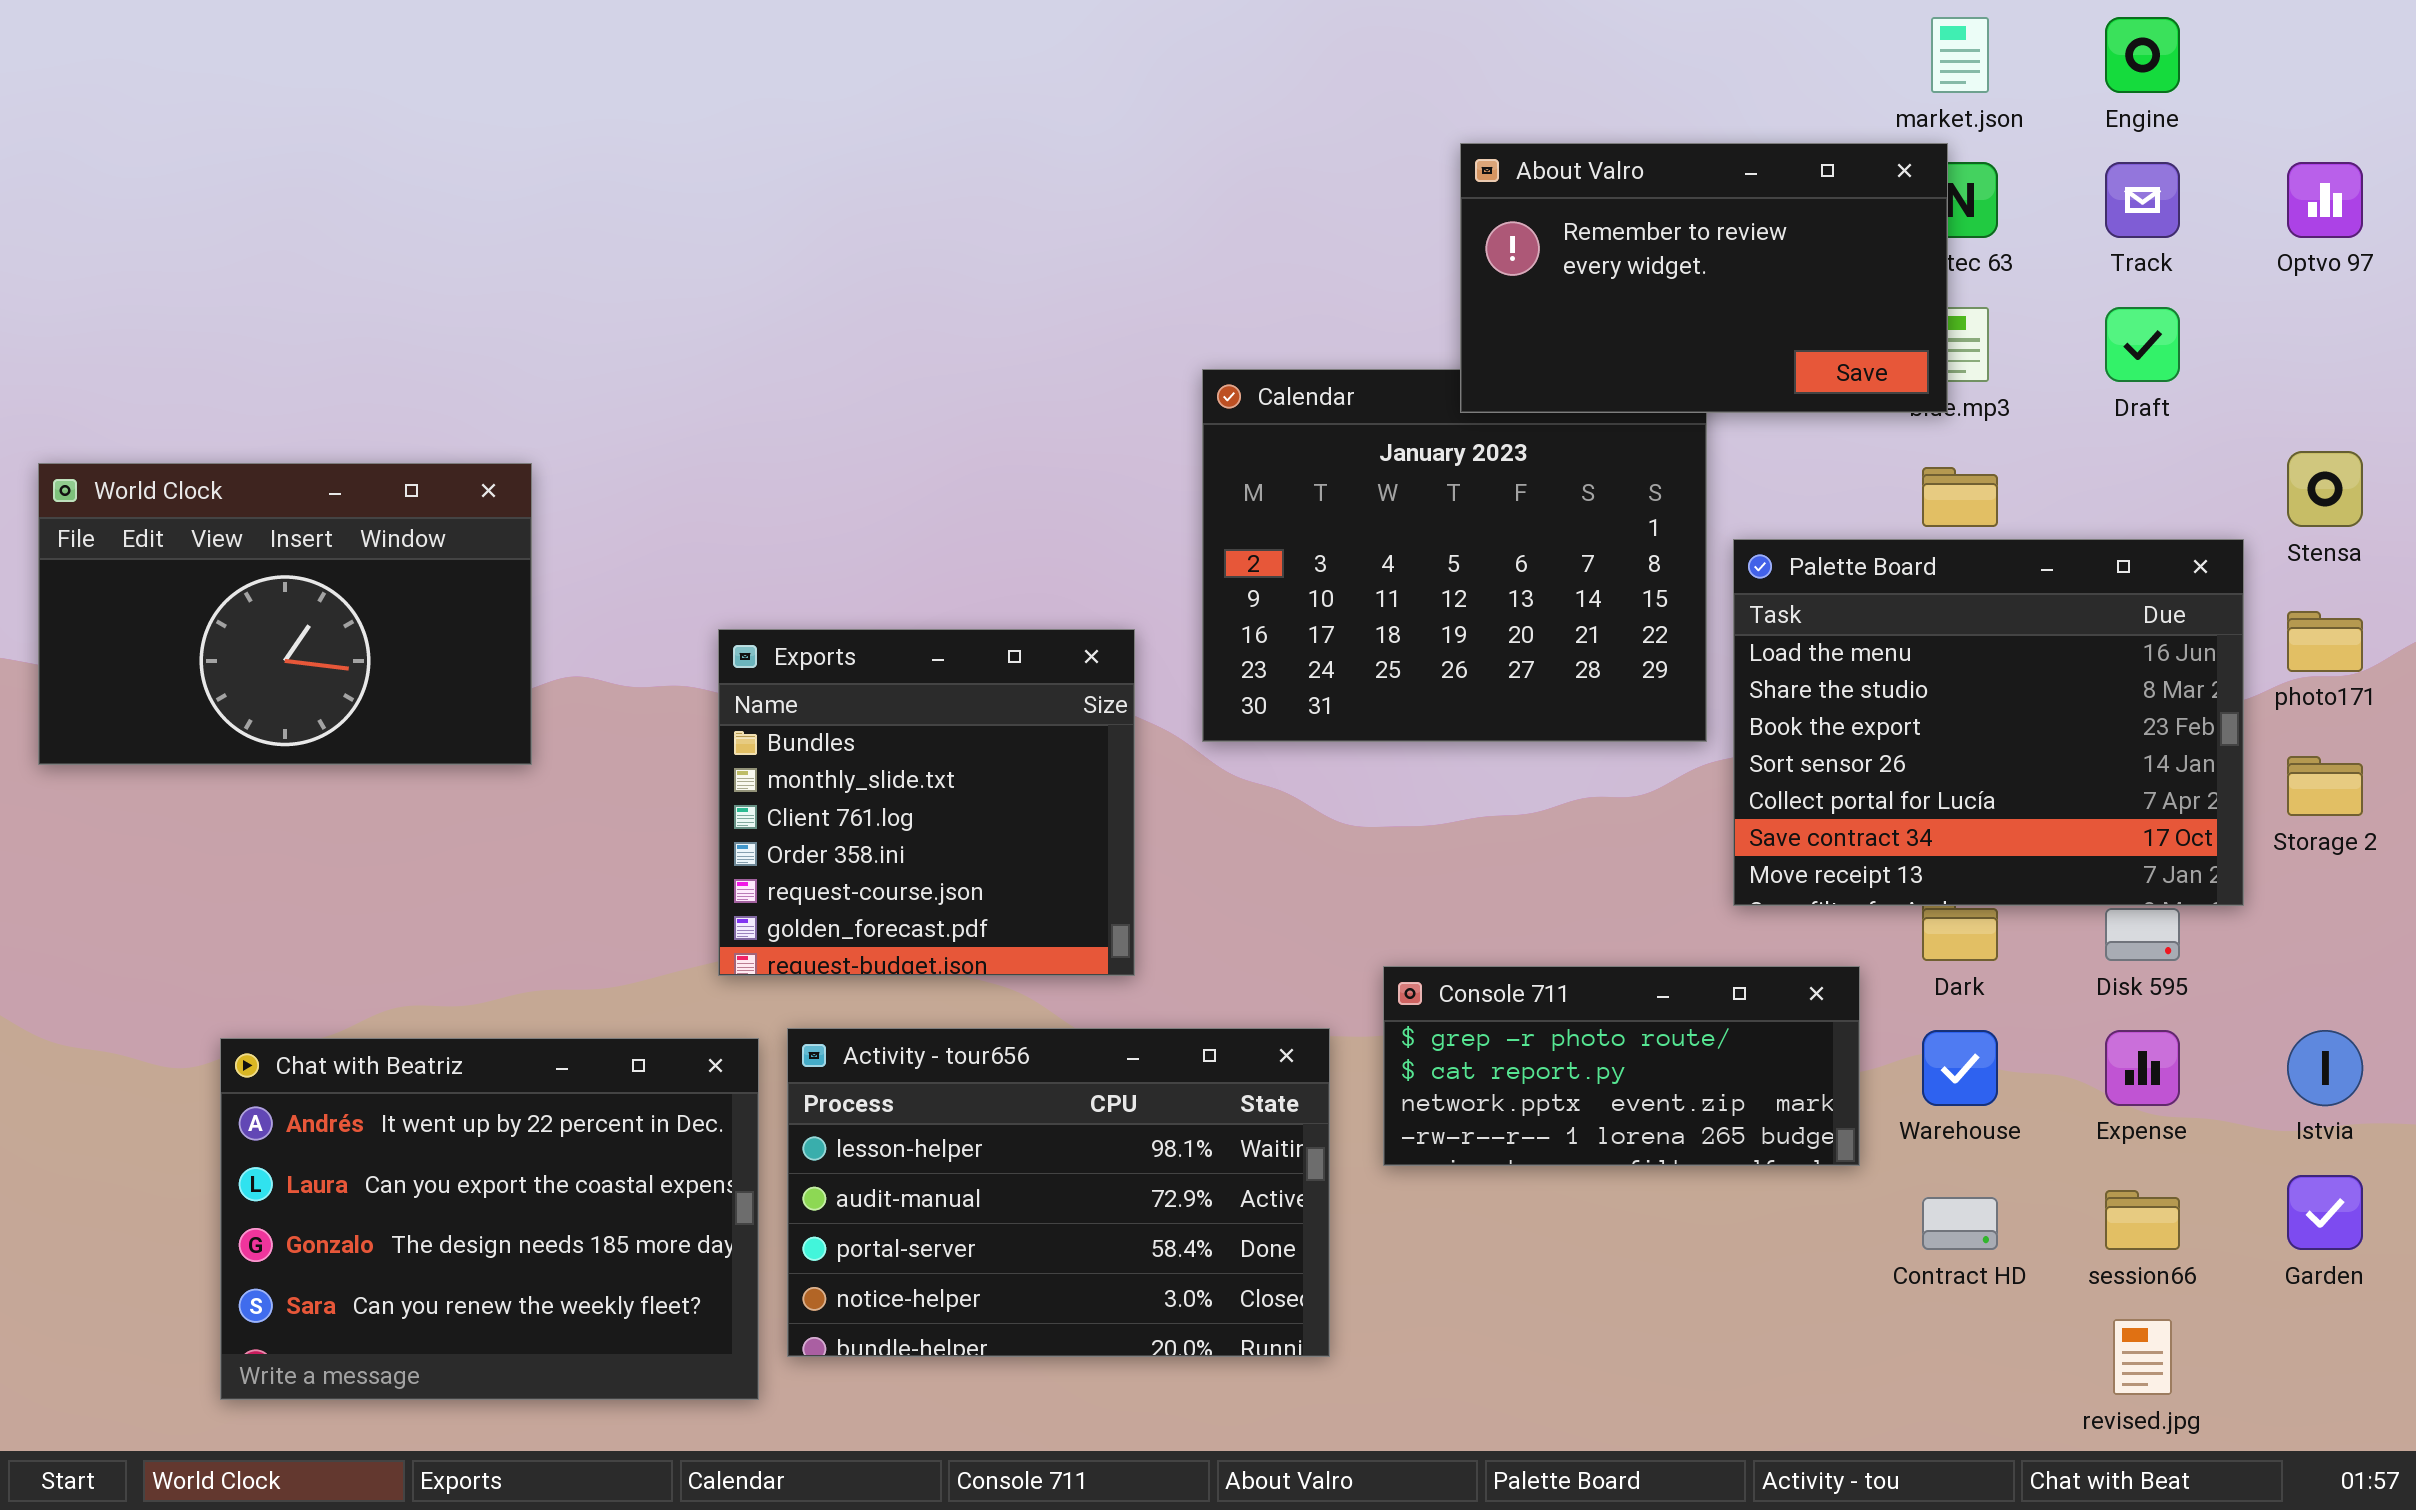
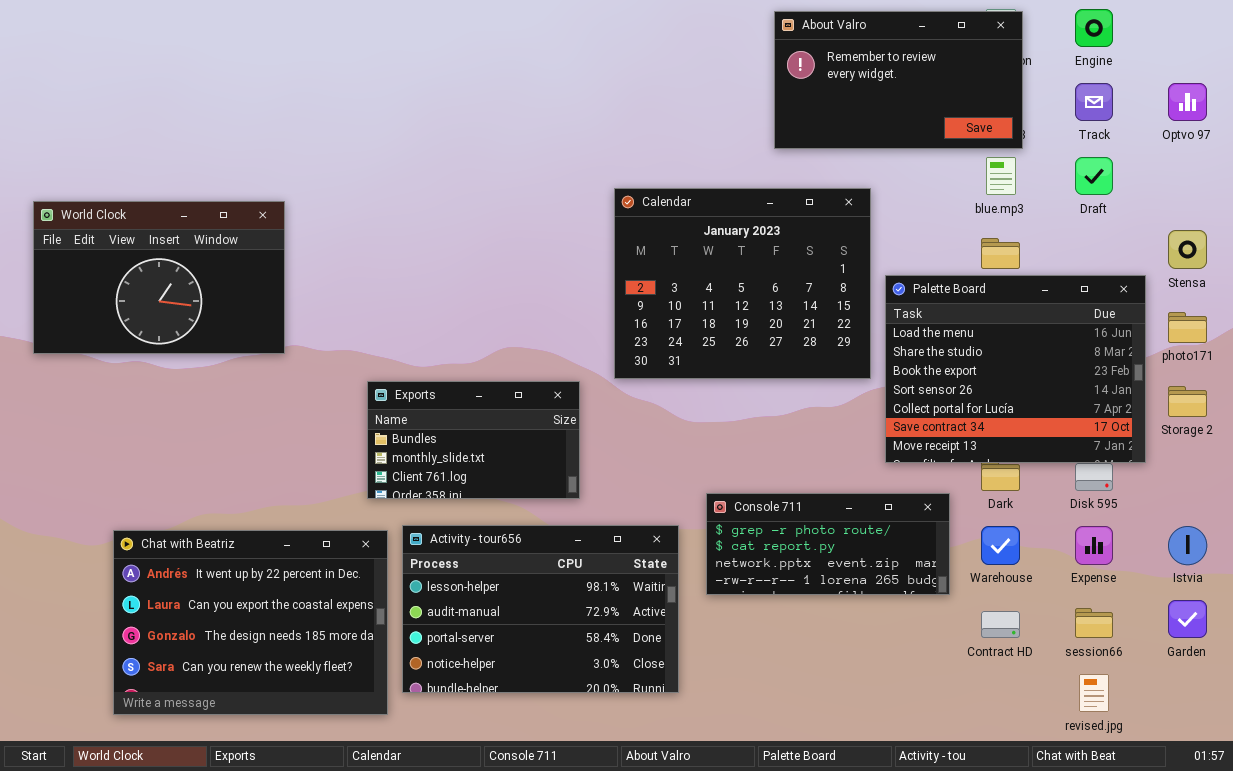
About Valro: [1460,143,1948,413] -> [774,11,1023,149], moved
World Clock: [38,463,532,765] -> [33,201,285,354], moved
Exports: [718,629,1135,976] -> [367,381,580,499], resized

